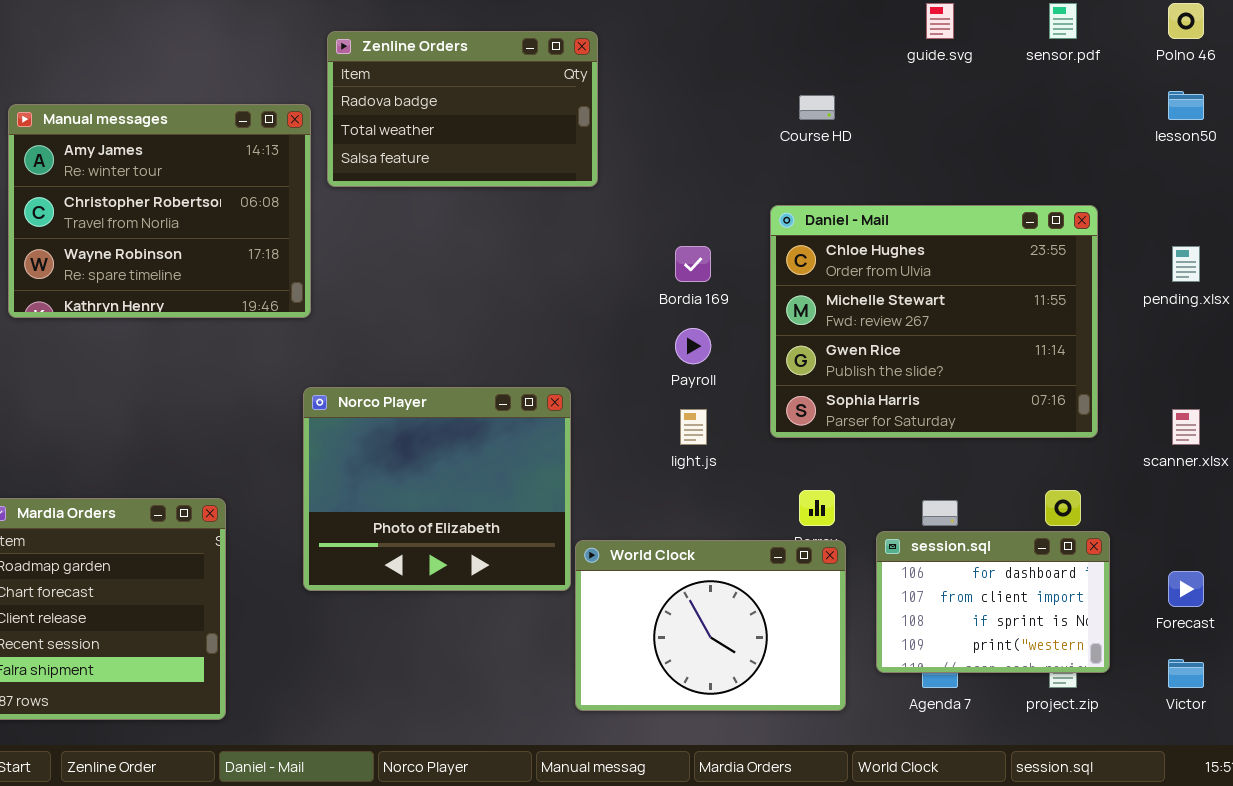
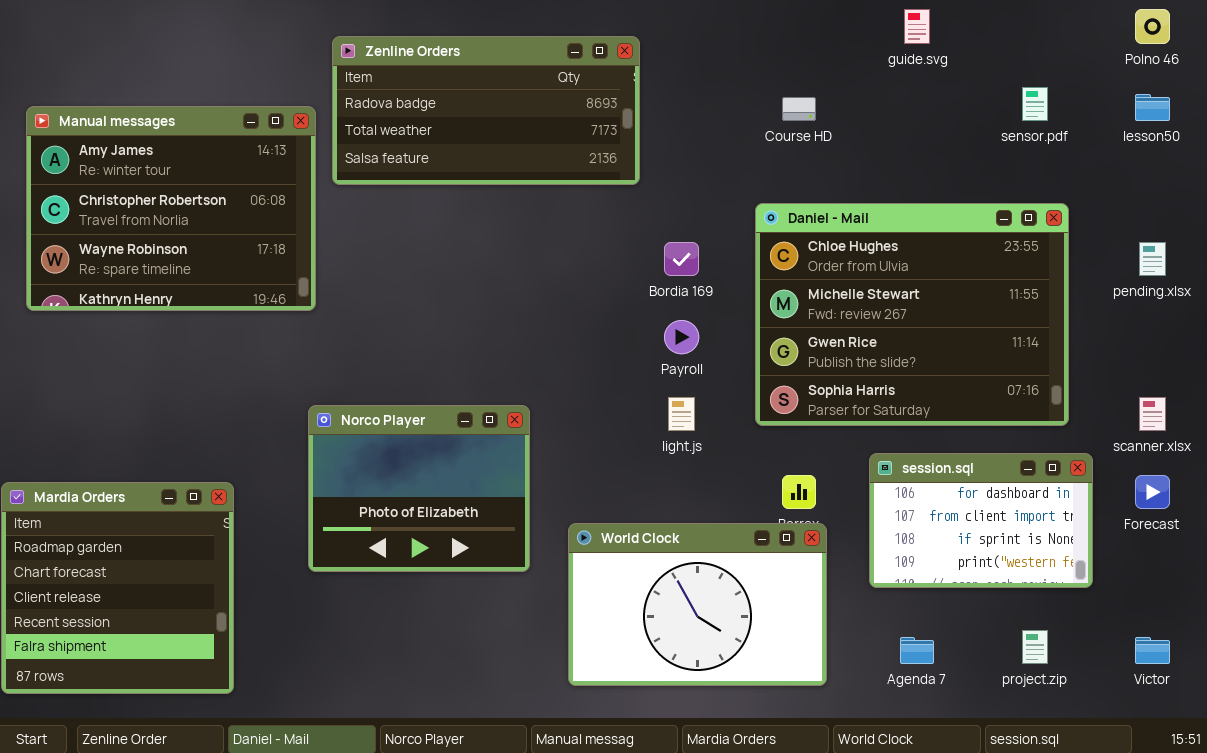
sensor.pdf: [1049,3,1077,39] -> [1022,87,1048,121], moved
Zenline Orders: [327,31,598,187] -> [332,36,640,185], resized
Norco Player: [303,387,571,591] -> [308,405,530,572], resized
session.sql: [876,531,1110,673] -> [869,453,1093,588], moved
Forecast: [1168,571,1204,607] -> [1135,475,1170,509], moved

